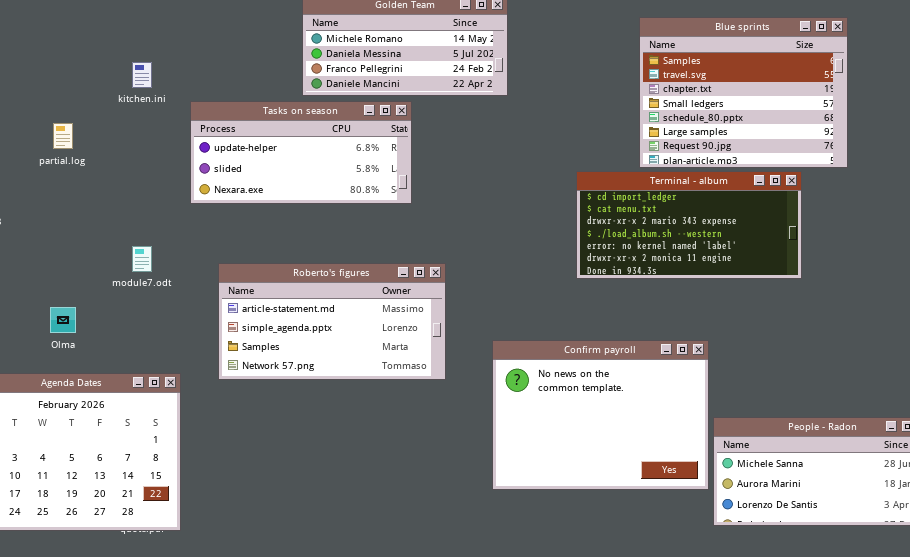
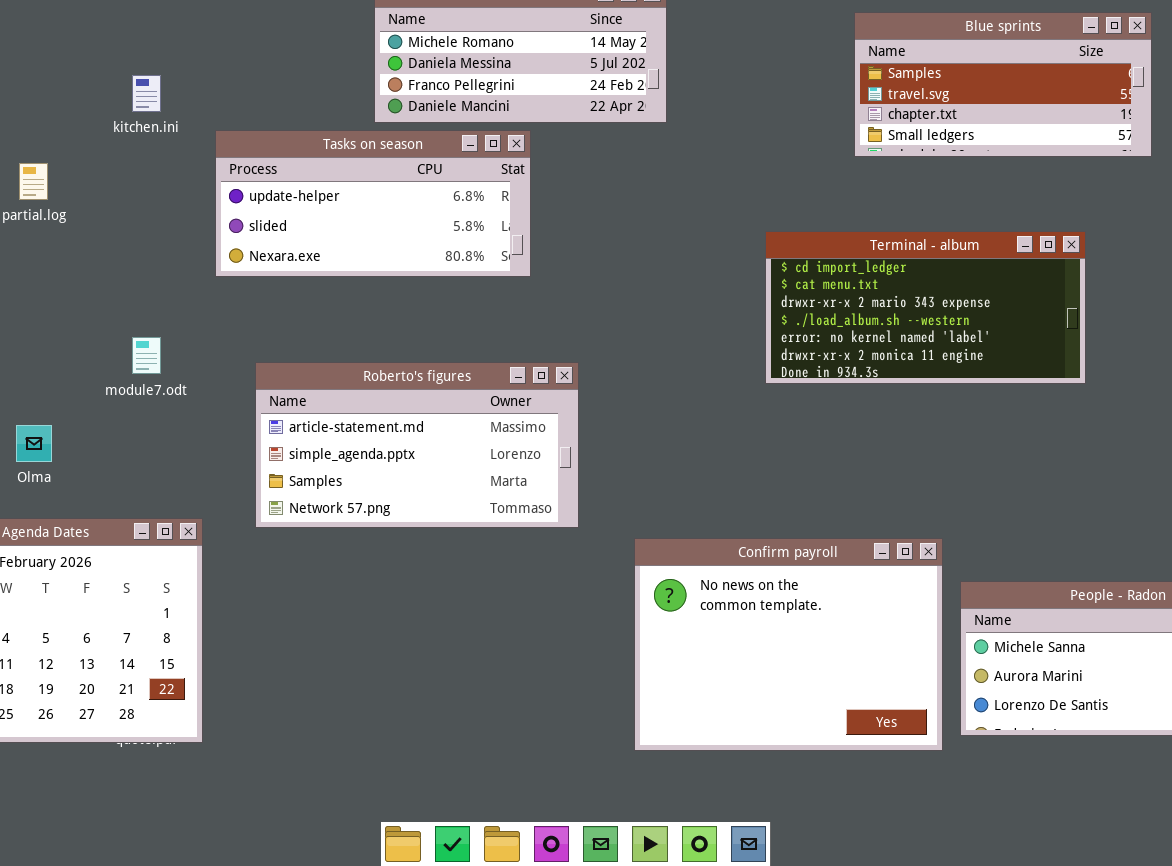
Blue sprints: [639,17,848,168] -> [854,12,1152,157], resized
Confirm payroll: [492,340,709,490] -> [634,538,943,751], moved

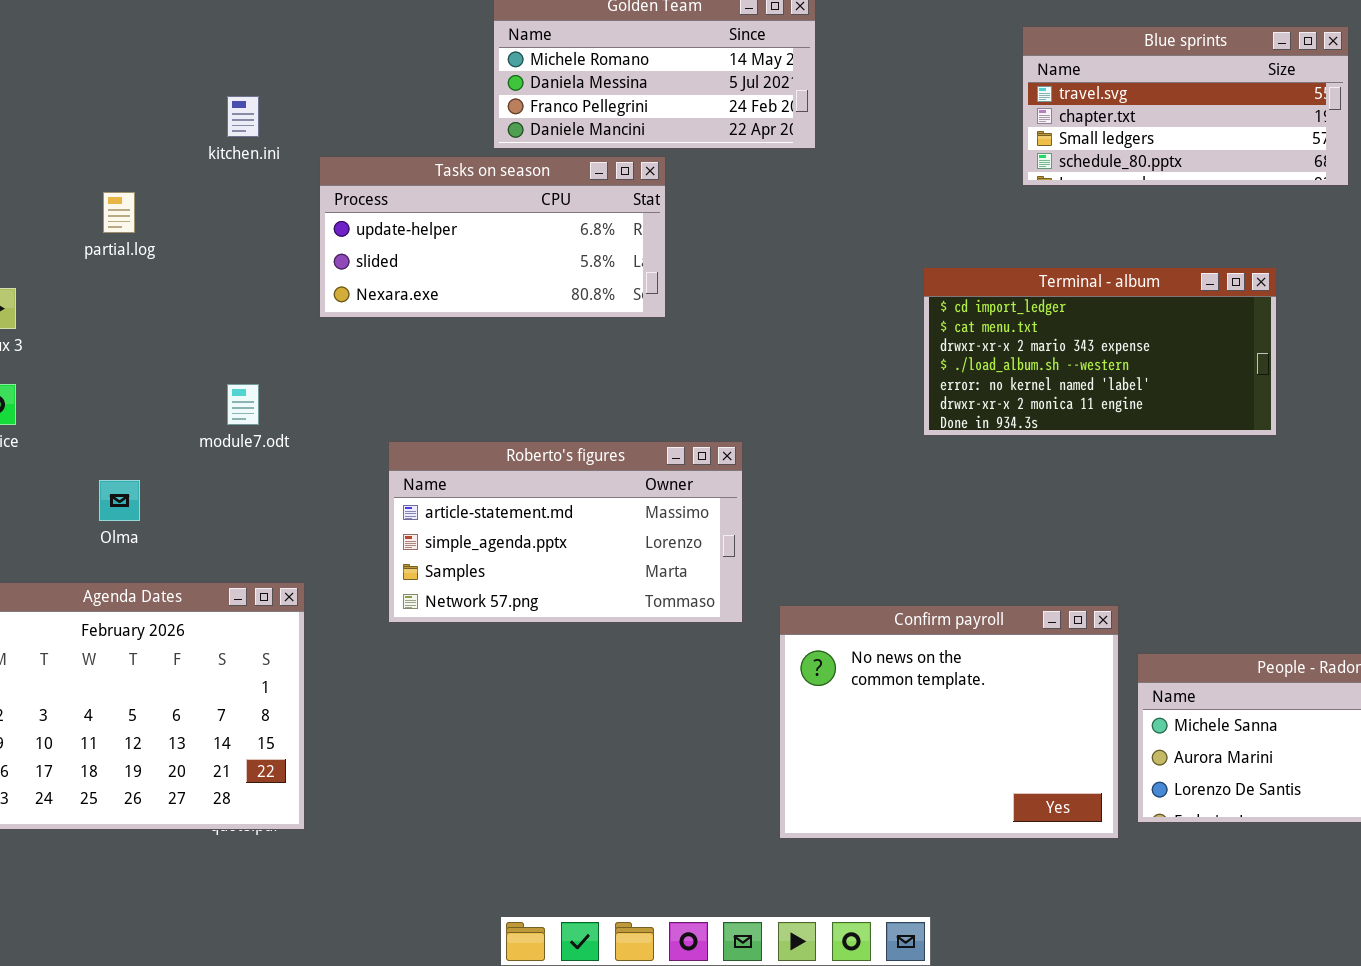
Blue sprints: [854,12,1152,157] -> [1022,26,1349,186], scrolled down 1 row
Roberto's figures: [255,362,579,528] -> [388,441,743,623], moved

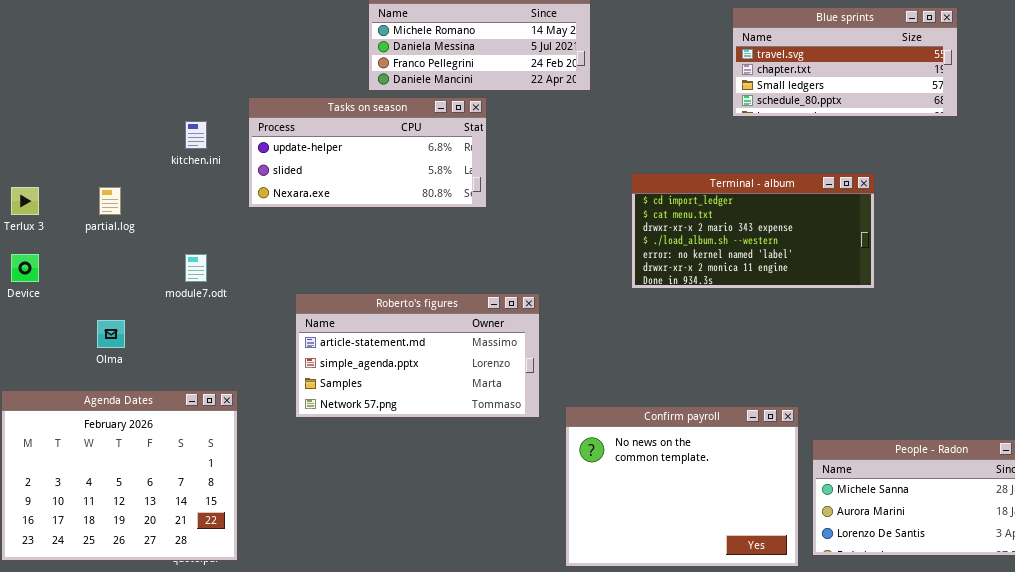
kitchen.ini: [227,96,259,137] -> [185,121,207,149], moved
partial.log: [103,192,135,233] -> [99,187,121,215], moved
Terminal - album: [923,267,1277,436] -> [631,173,875,289], moved

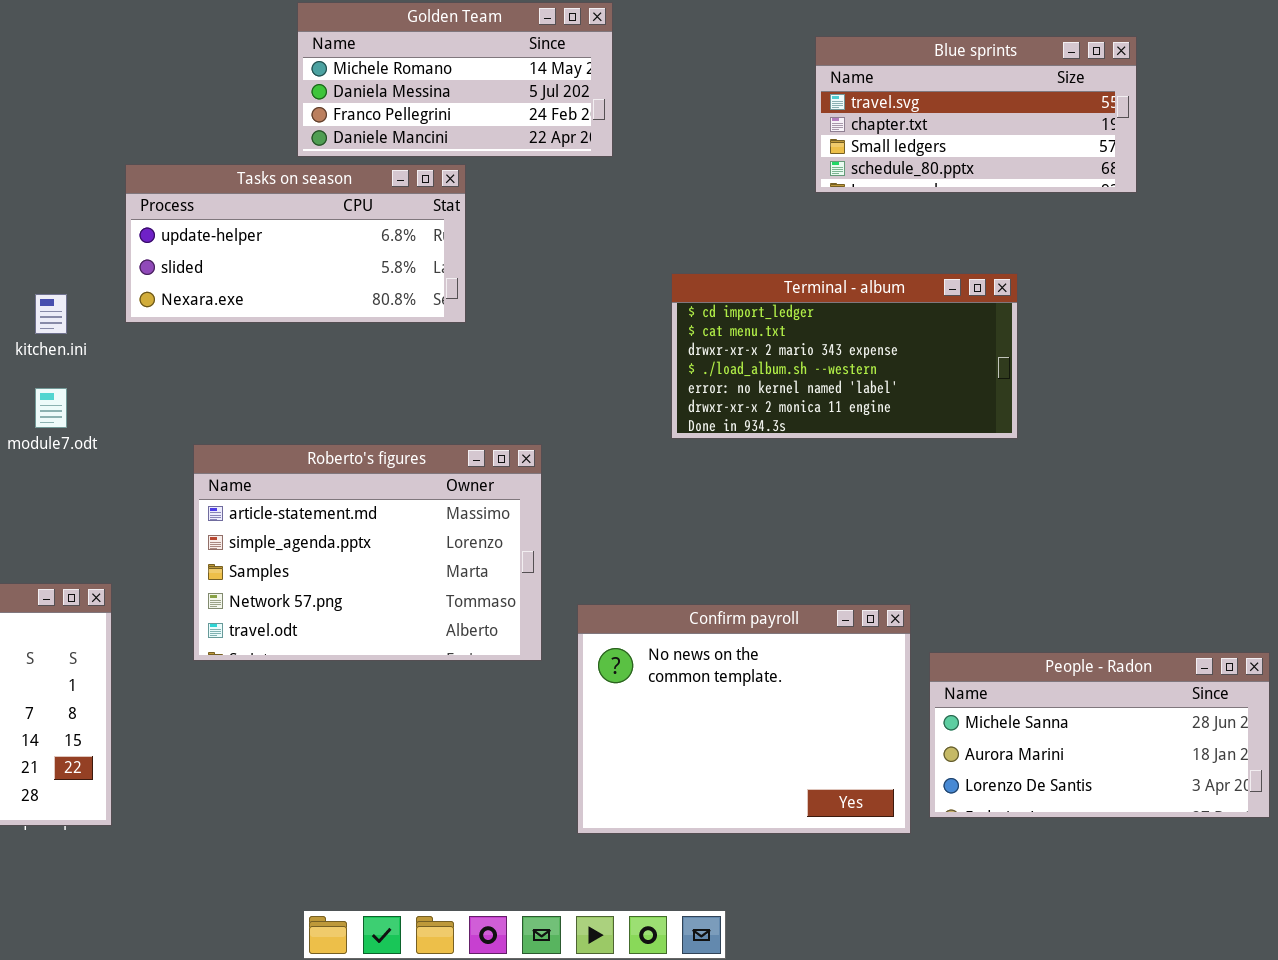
kitchen.ini: [185,121,207,149] -> [35,294,67,334], moved
Roberto's figures: [295,293,540,418] -> [193,444,542,661], resized

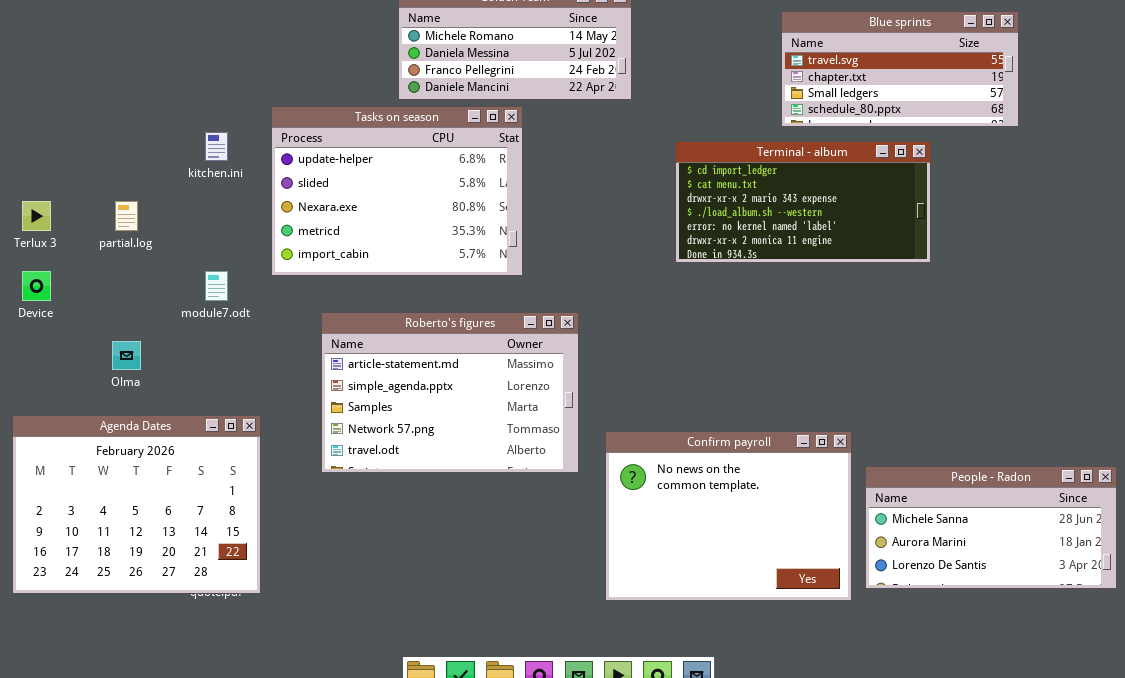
Tasks on season: [125,164,466,323] -> [271,106,523,276], resized
Terminal - album: [671,273,1018,439] -> [675,141,931,263], moved
kitchen.ini: [35,294,67,334] -> [205,132,228,161], moved

